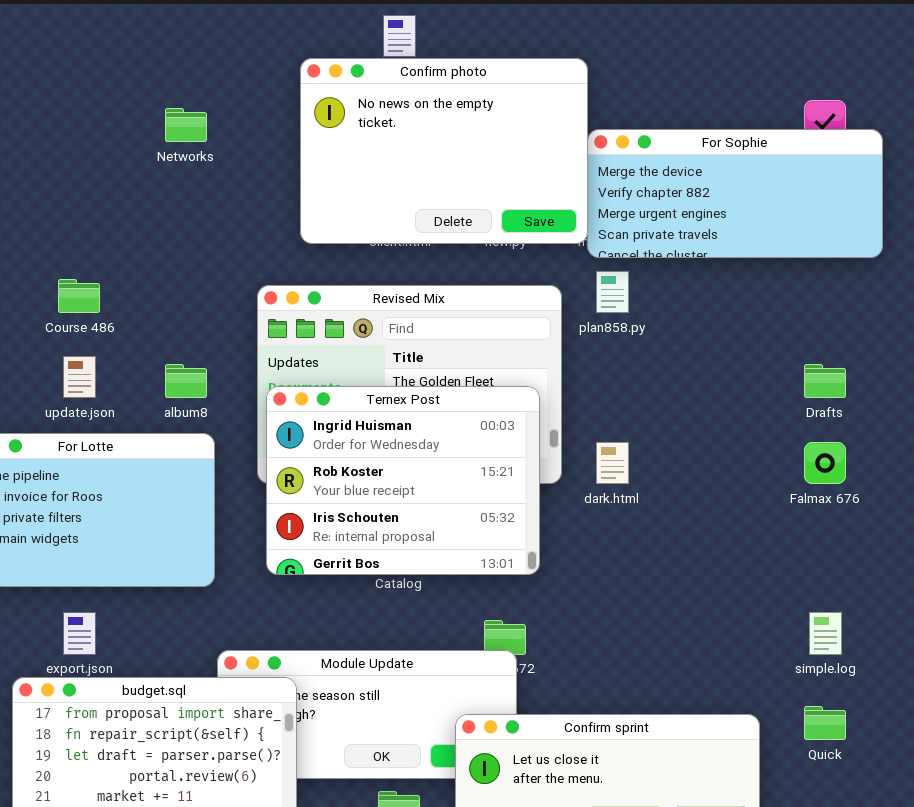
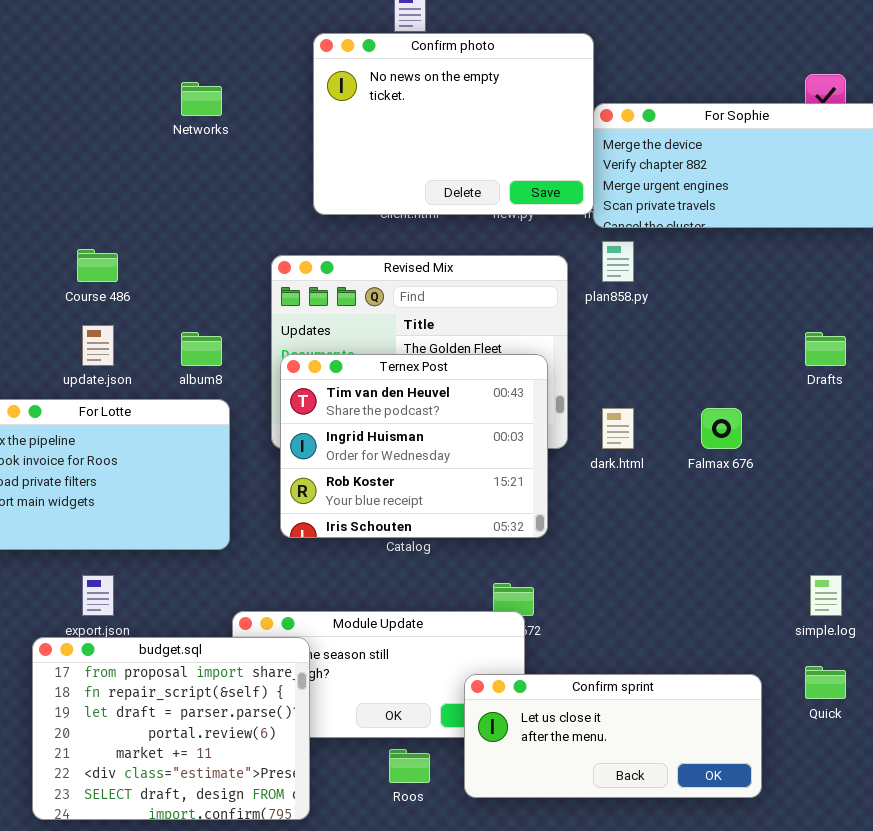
Ternex Post: [266,386,540,575] -> [280,354,548,538], scrolled up 1 row
Falmax 676: [804,442,846,484] -> [701,408,742,449], moved

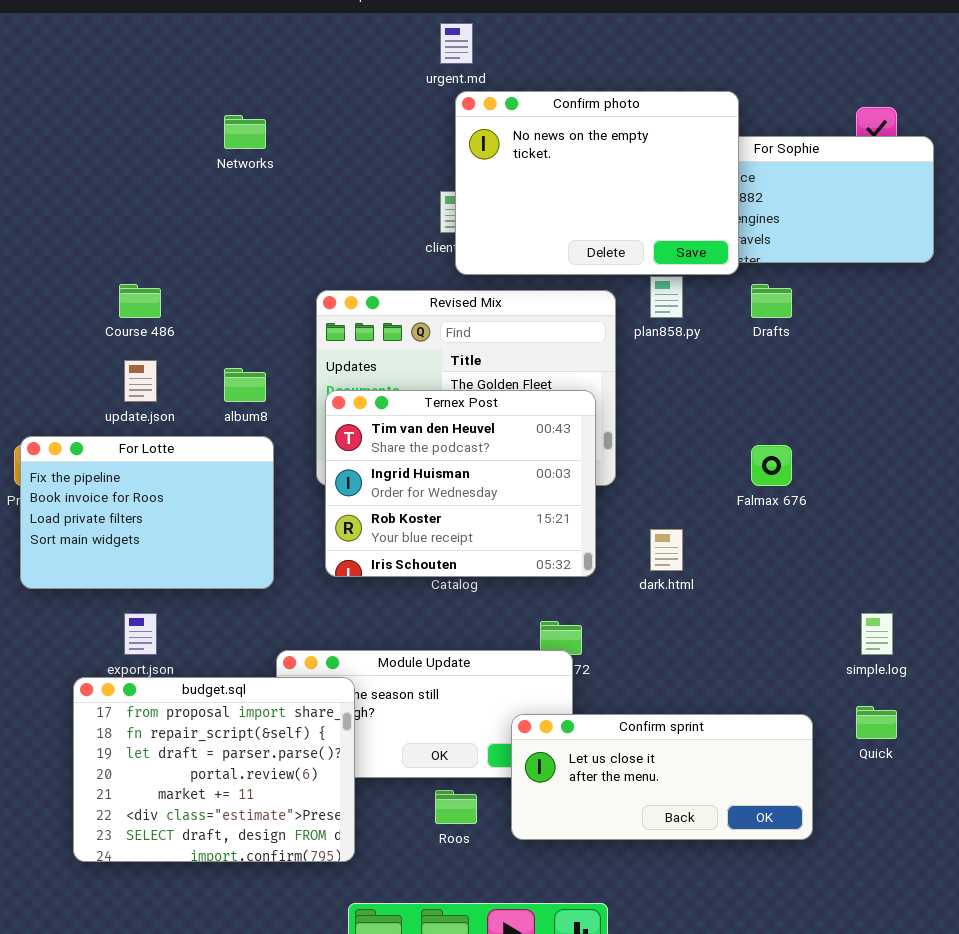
Confirm photo: [313,33,594,215] -> [455,91,739,275], moved
Drafts: [805,332,846,366] -> [751,284,792,318], moved
dark.html: [602,408,634,449] -> [650,529,683,571], moved

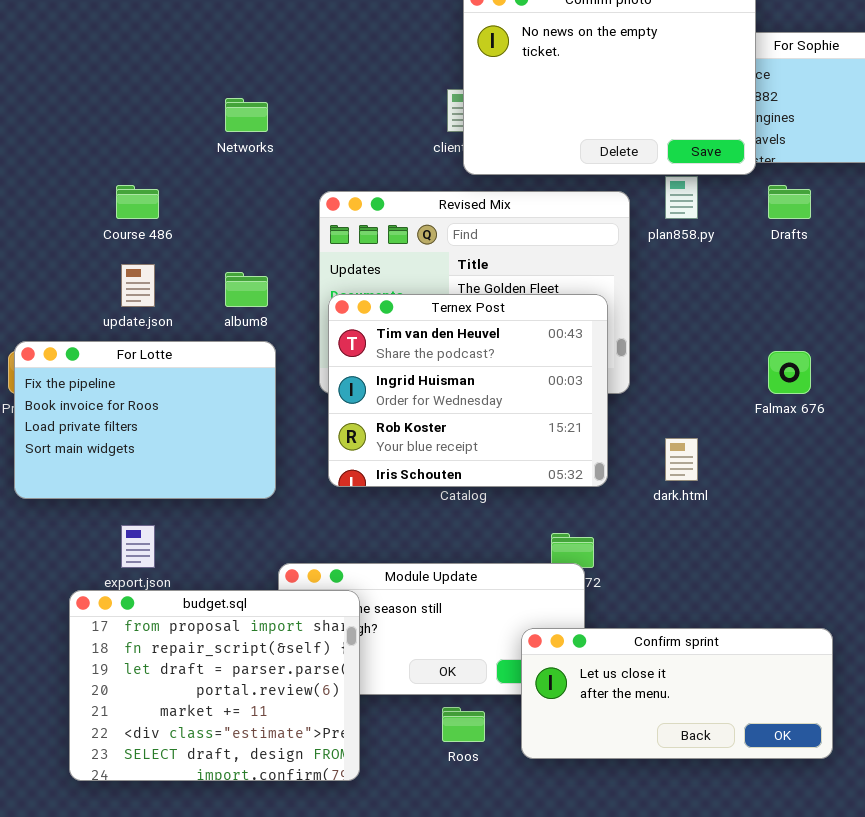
Networks: [224,115,266,149] -> [225,98,268,132], moved

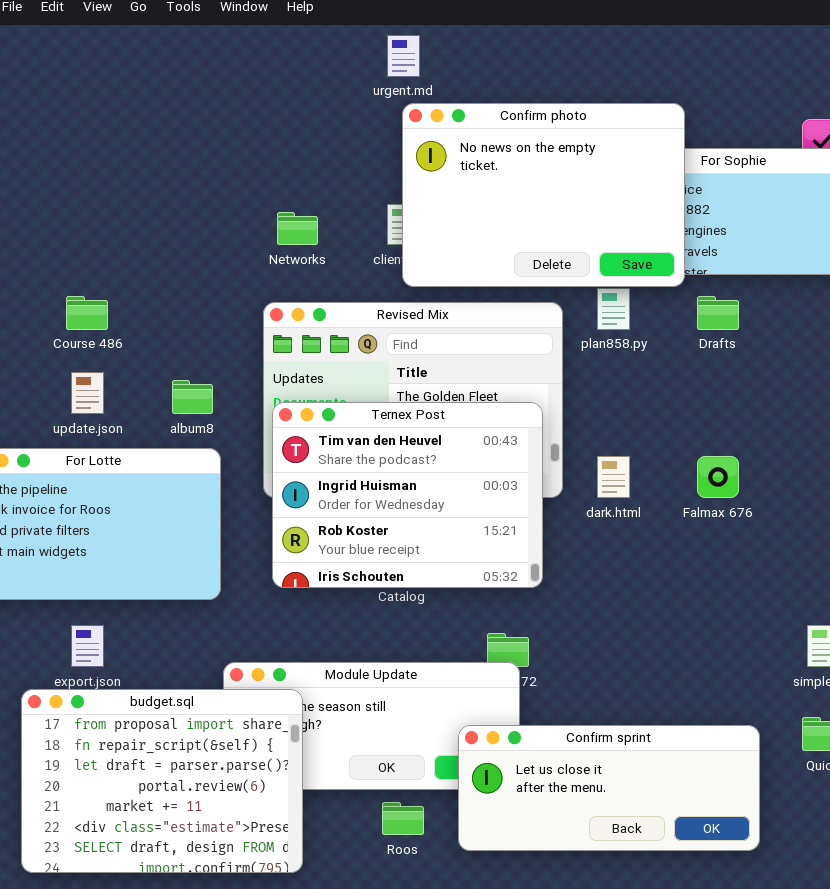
Networks: [225,98,268,132] -> [277,212,318,245], moved
dark.html: [665,438,698,481] -> [597,456,630,498], moved

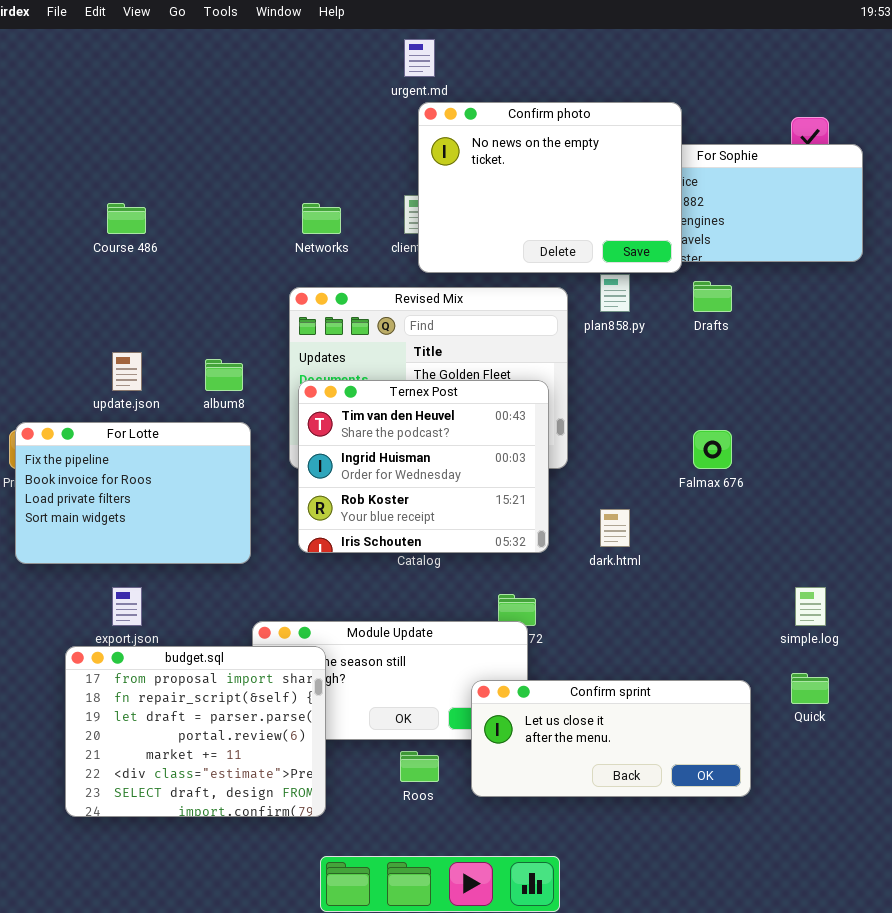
Course 486: [66,296,108,330] -> [107,203,146,234], moved
dark.html: [597,456,630,498] -> [600,509,630,547], moved

